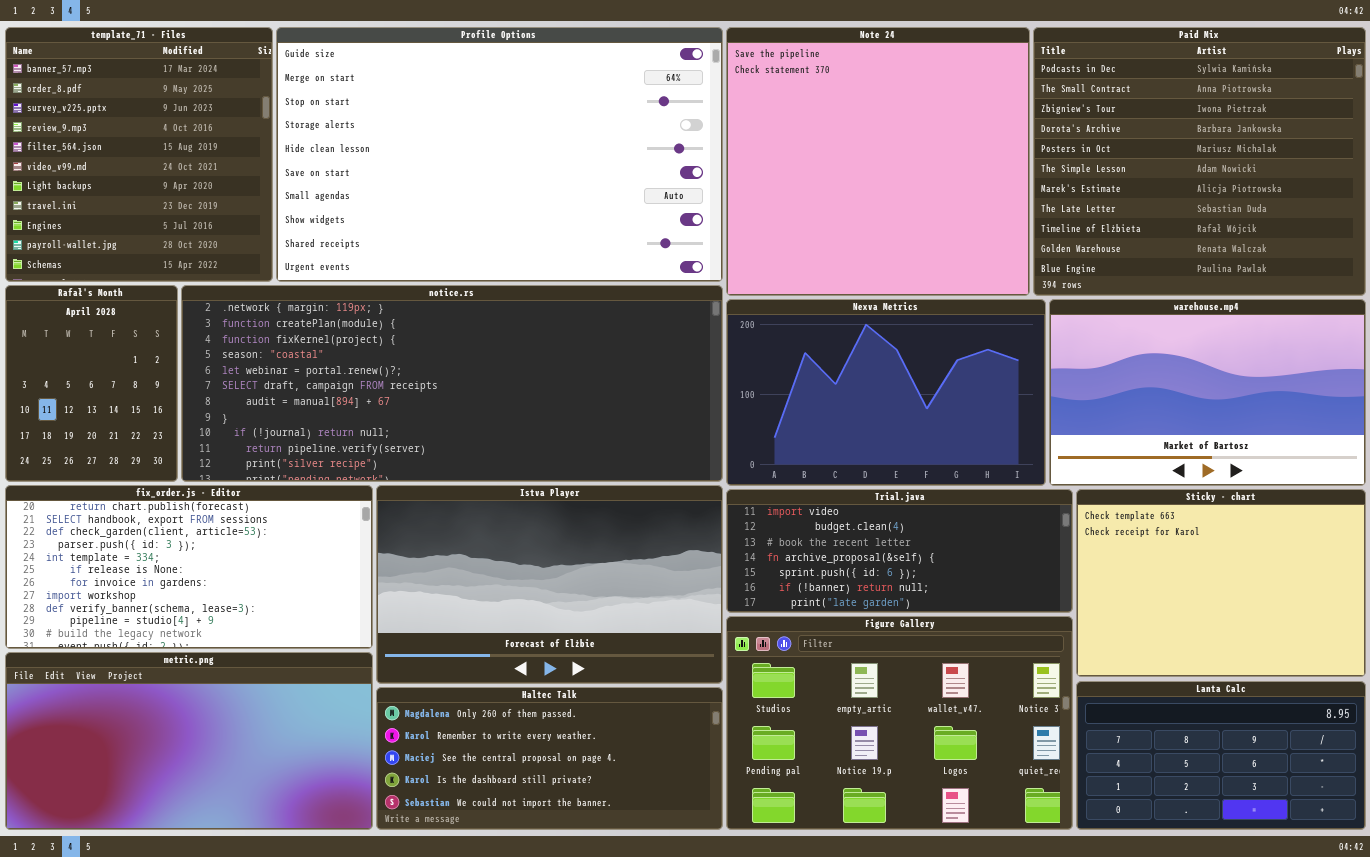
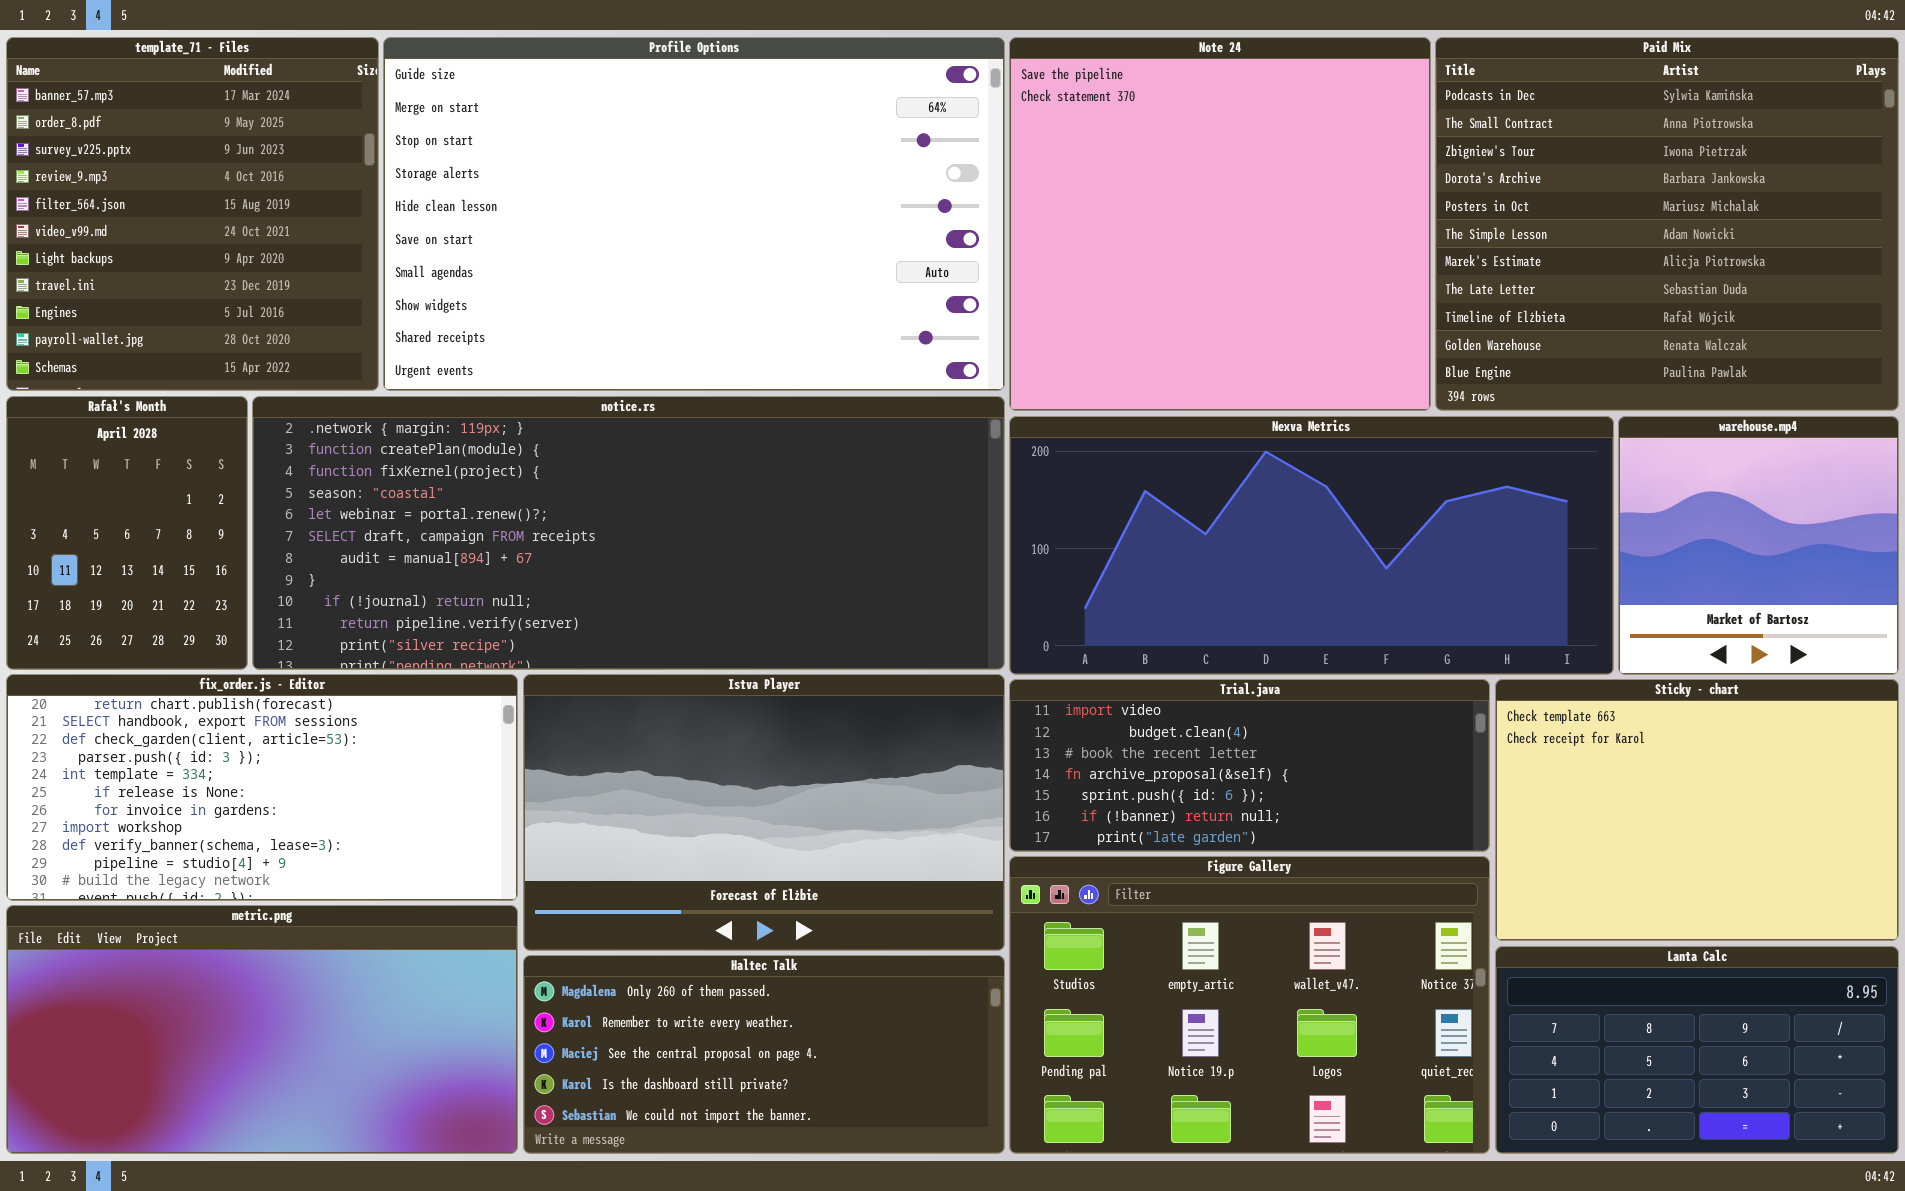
Nexva Metrics: [726,299,1046,486] -> [1009,416,1614,675], resized
warehouse.mp4: [1049,299,1366,486] -> [1618,416,1899,675], resized

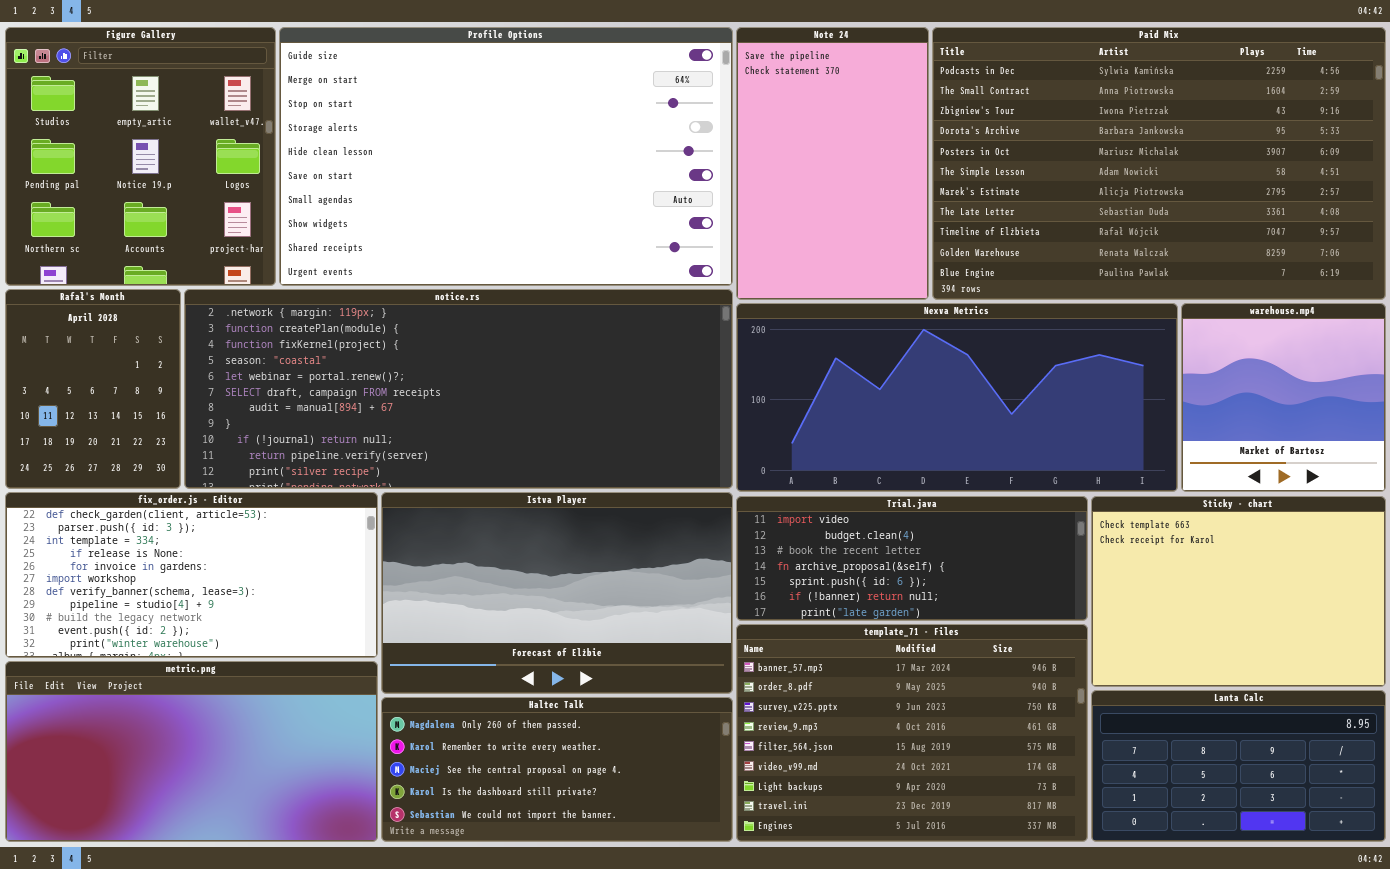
template_71 - Files: [6,37,379,391] -> [736,624,1088,842], moved, resized
Note 24: [1009,37,1431,411] -> [736,27,929,300], resized
Paid Mix: [1435,37,1899,411] -> [932,27,1386,300], resized
fix_order.js - Editor: [6,674,518,901] -> [5,492,378,658], scrolled down 2 rows
Figure Gallery: [1009,856,1490,1154] -> [5,27,276,286], moved, resized

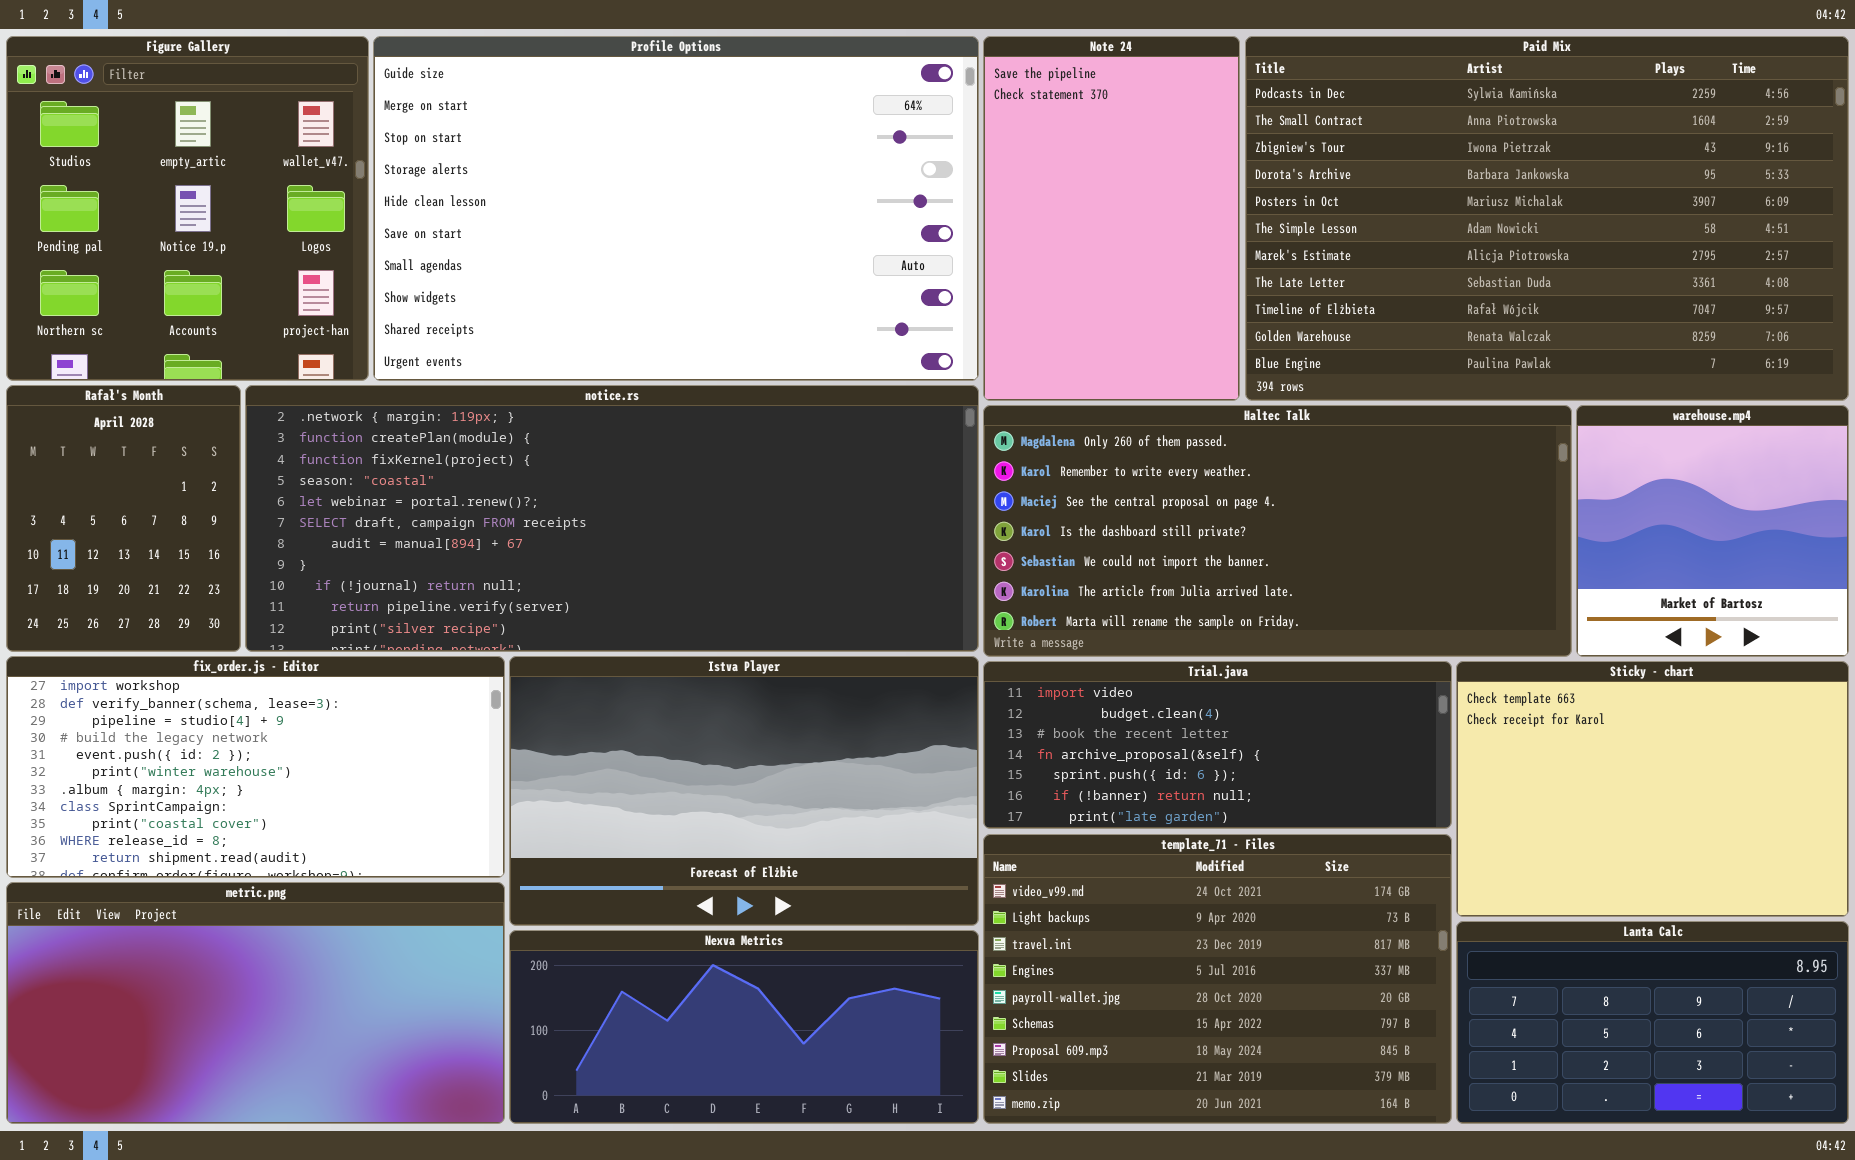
Nexva Metrics: [736,303,1178,492] -> [509,930,979,1124], moved, resized
fix_order.js - Editor: [5,492,378,658] -> [6,656,505,878], scrolled down 5 rows
template_71 - Files: [736,624,1088,842] -> [983,834,1452,1124], scrolled down 5 rows
Haltec Talk: [381,697,733,842] -> [983,405,1572,657], moved, resized

